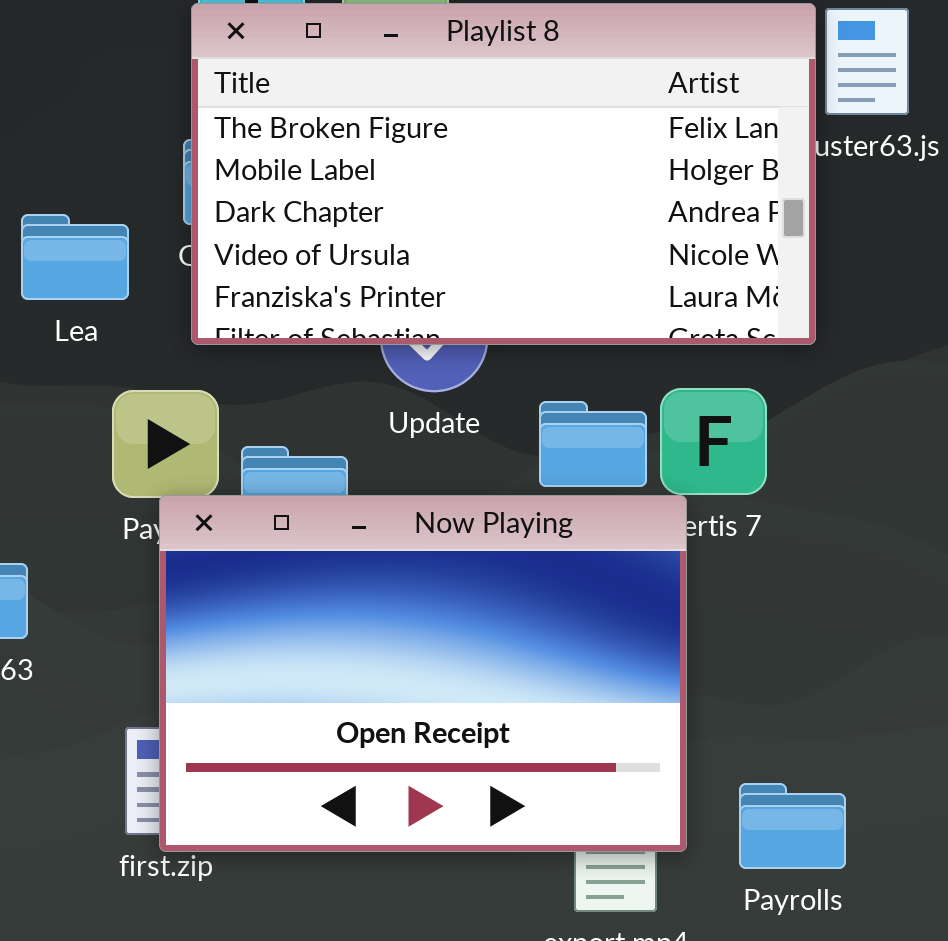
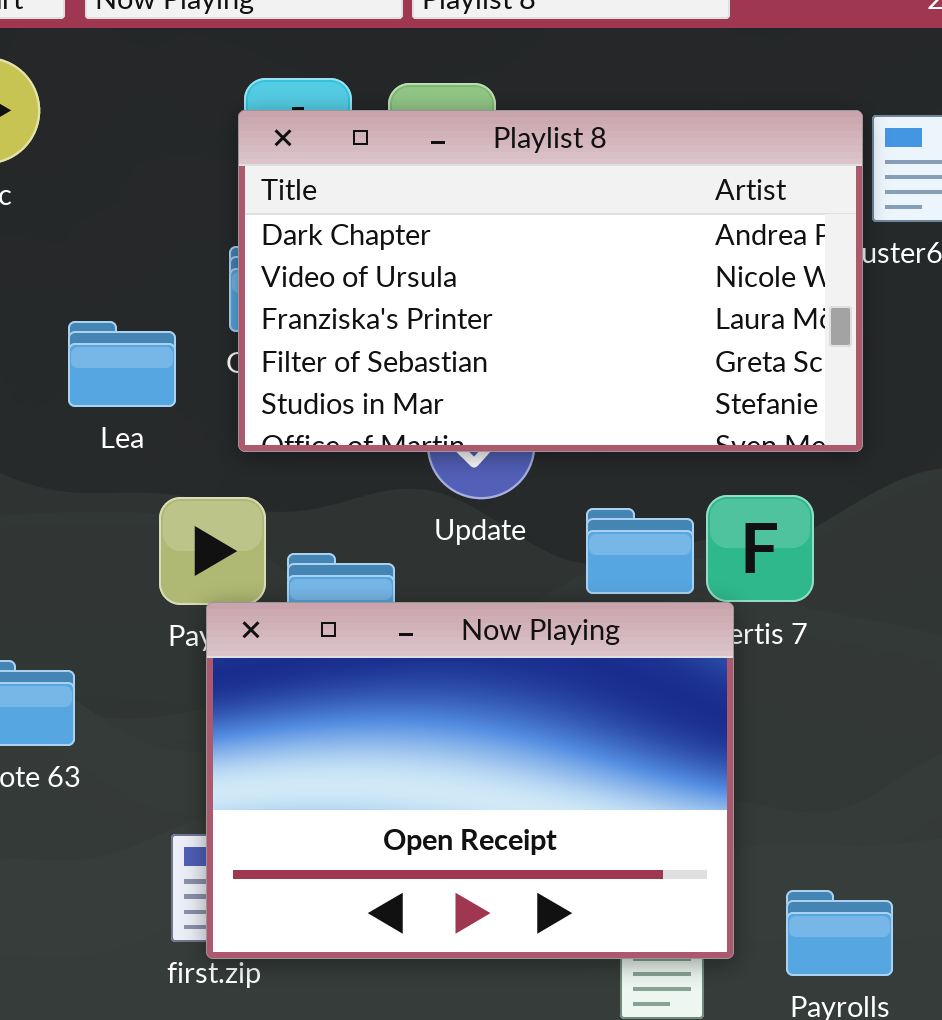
Playlist 8: [191,3,816,345] -> [238,110,863,452], scrolled down 2 rows

